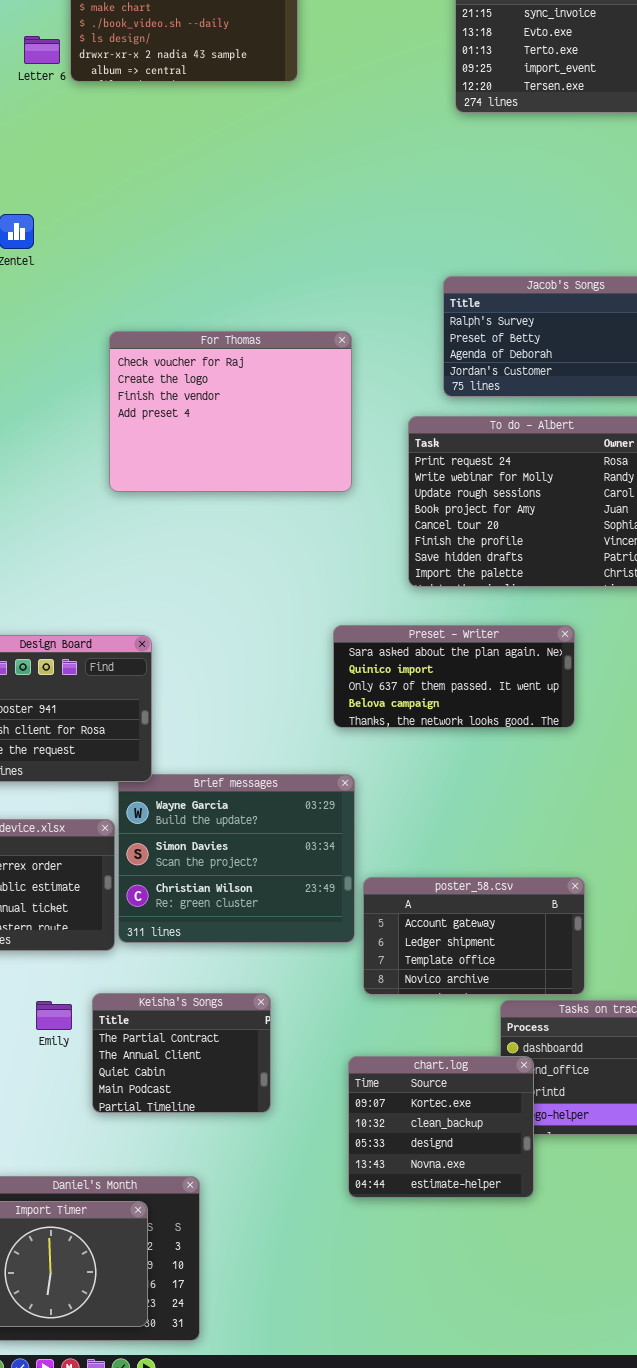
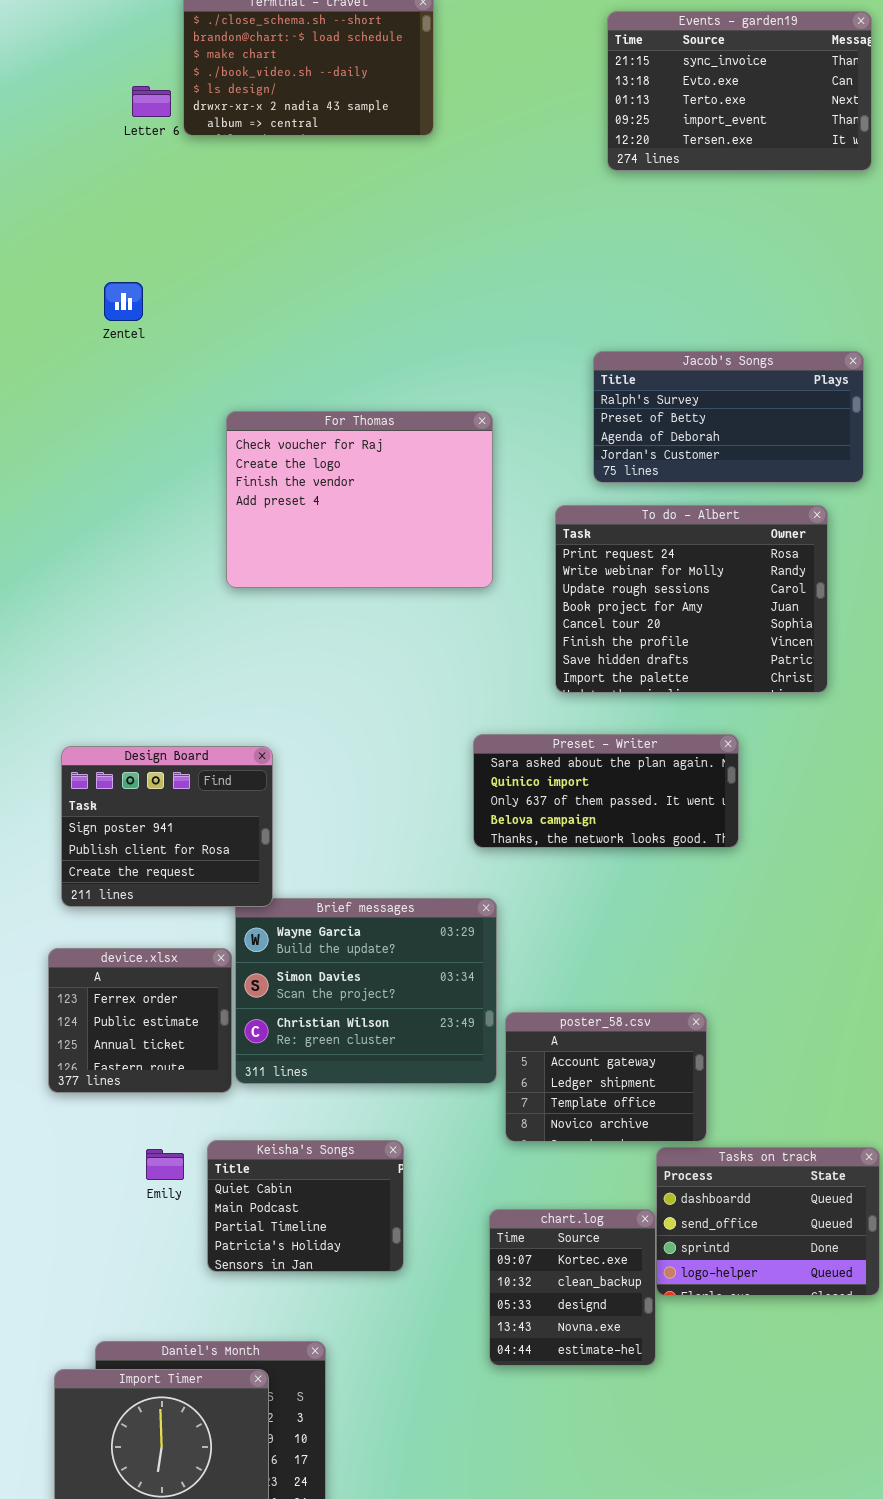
poster_58.csv: [363,877,585,995] -> [505,1012,707,1142], resized
Keisha's Songs: [92,993,271,1113] -> [207,1140,404,1272], scrolled down 2 rows
chart.log: [348,1056,534,1198] -> [489,1209,656,1366], resized

